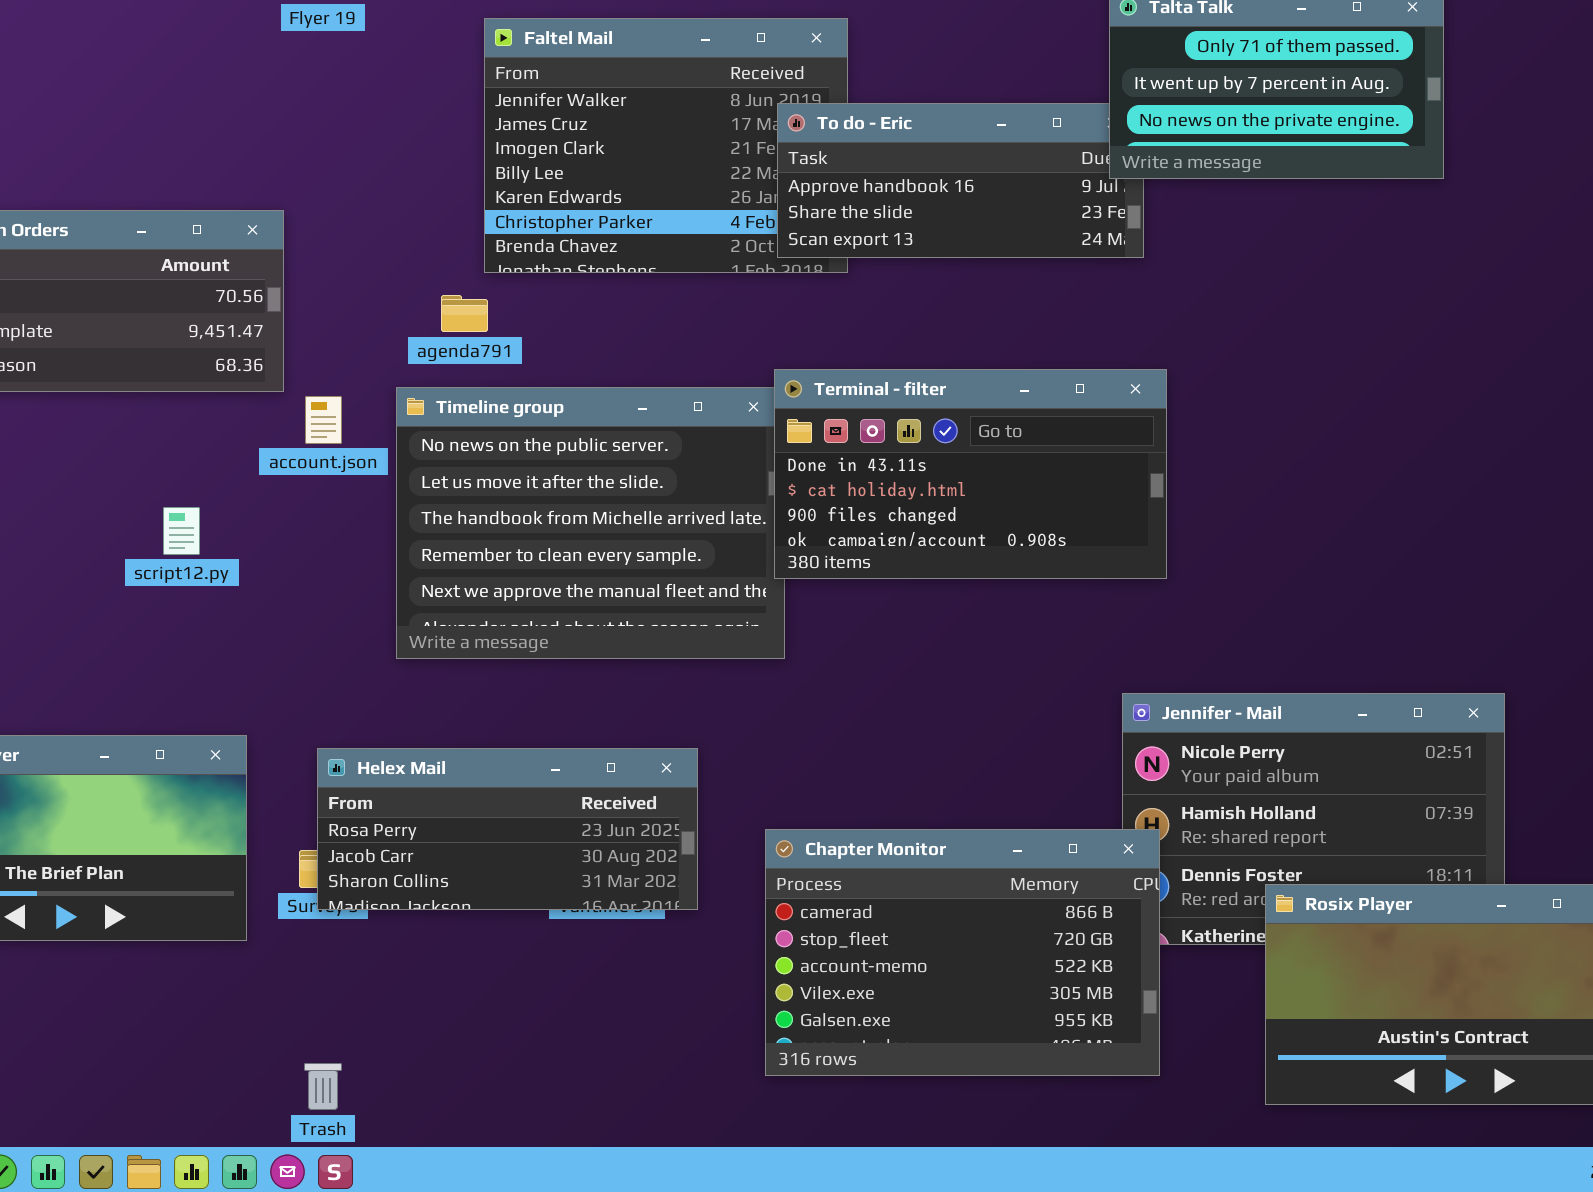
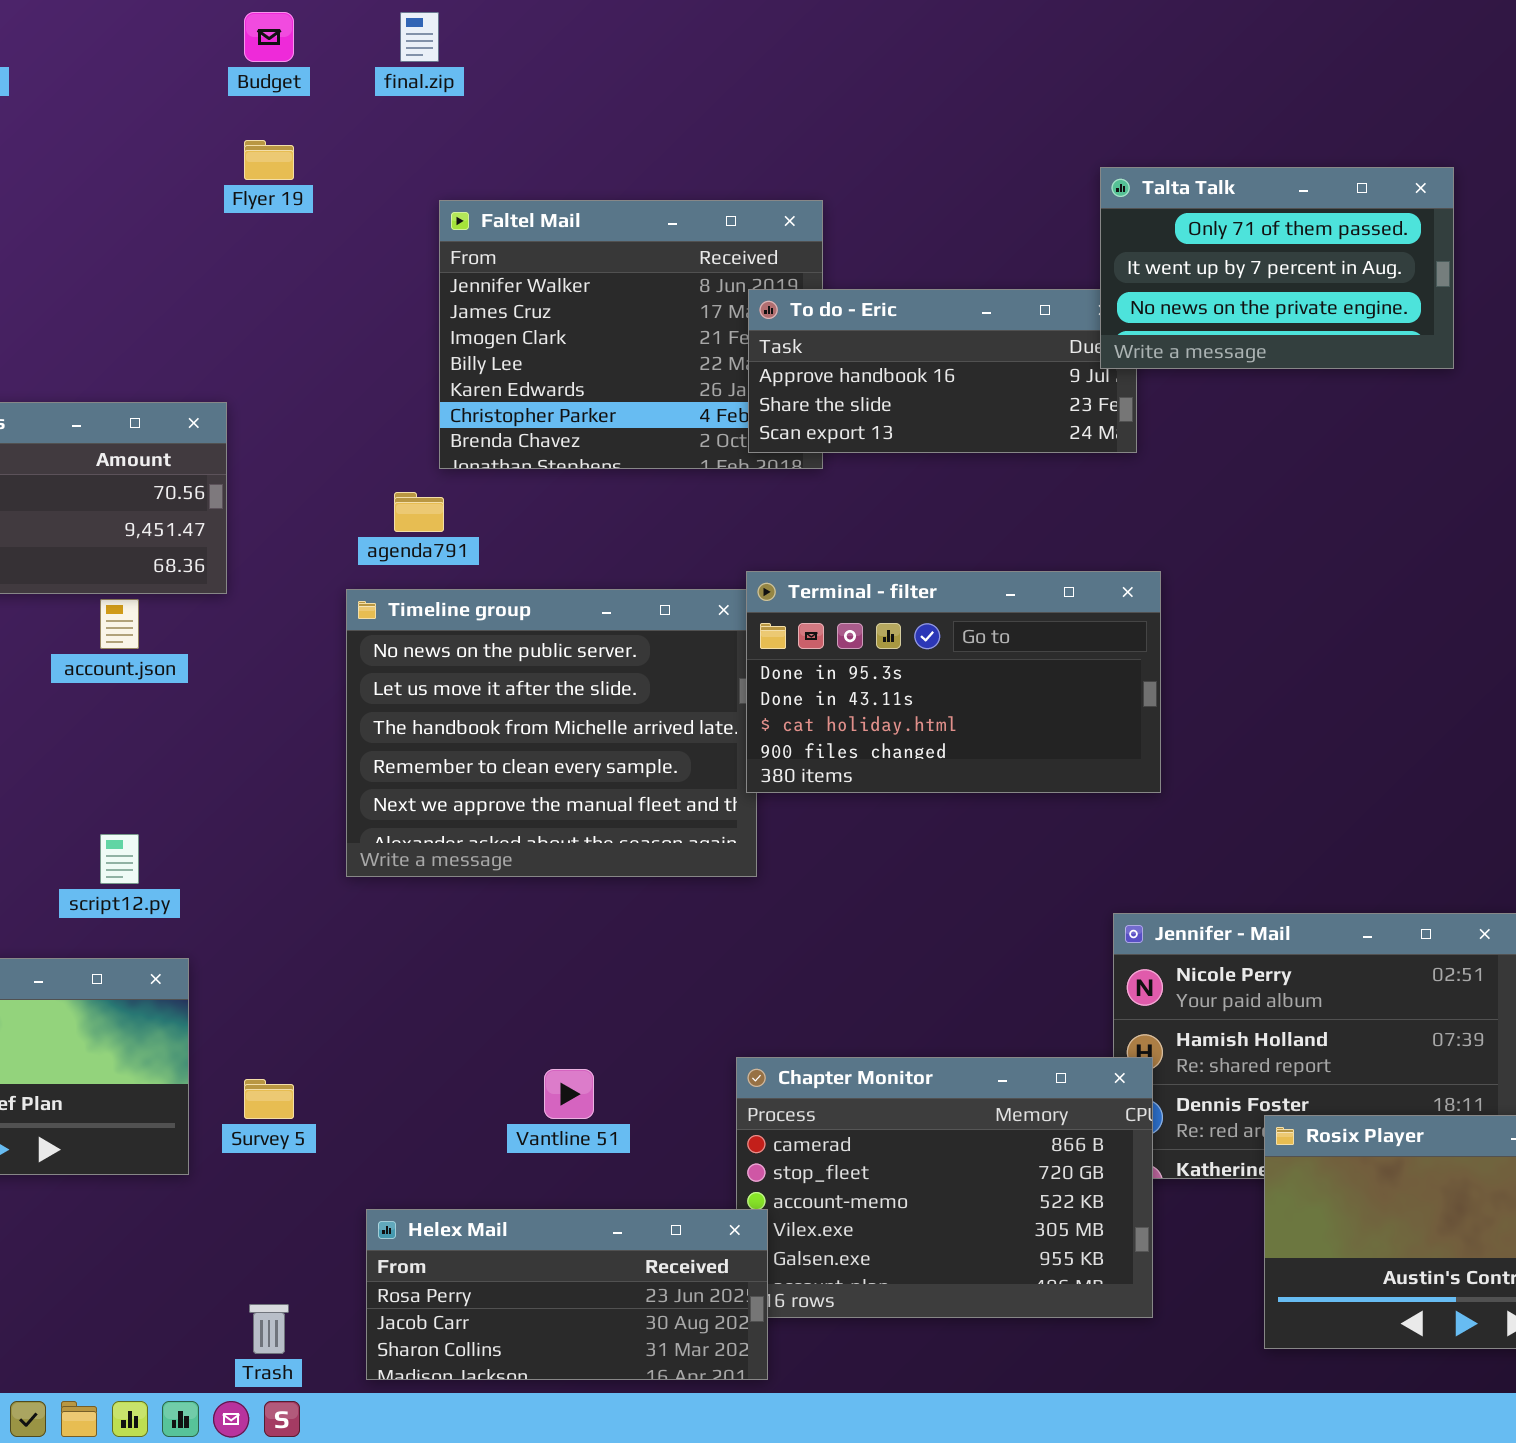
Terminal - filter: [774,369,1167,579] -> [746,571,1161,793], scrolled up 1 row
account.json: [305,396,342,444] -> [100,599,139,649], moved
script12.py: [163,507,200,555] -> [100,834,139,884], moved
Helex Mail: [317,748,698,910] -> [366,1209,768,1380], moved

